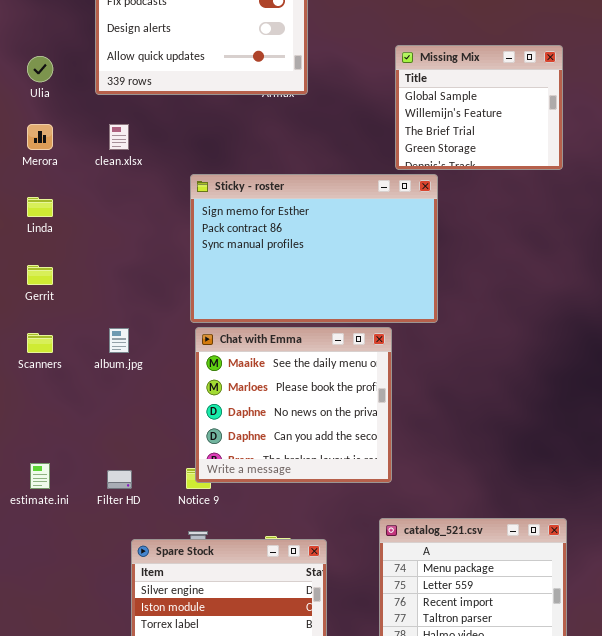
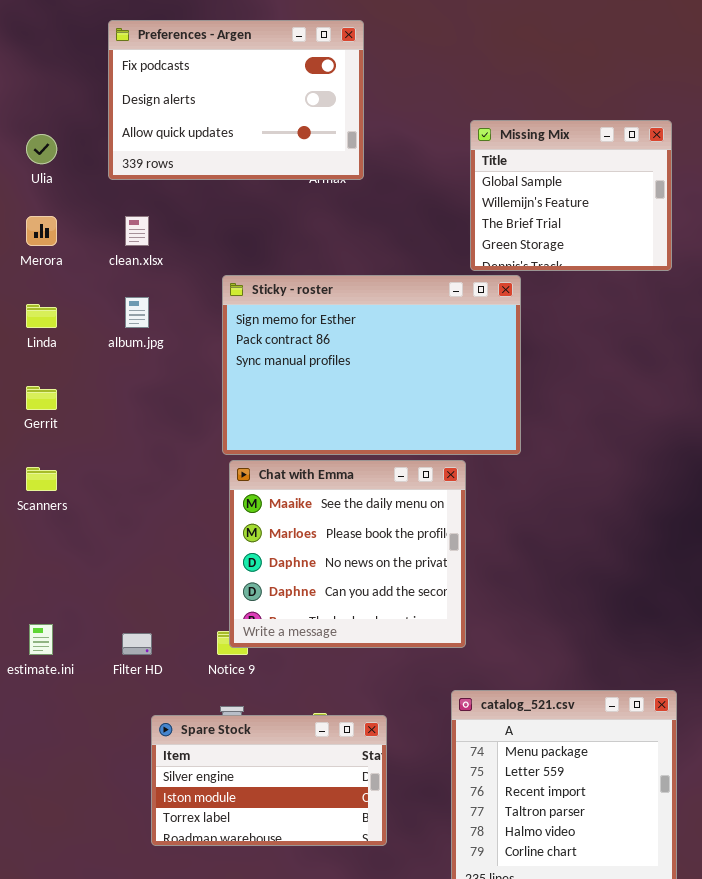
album.jpg: [109,328,129,353] -> [125,297,149,328], moved

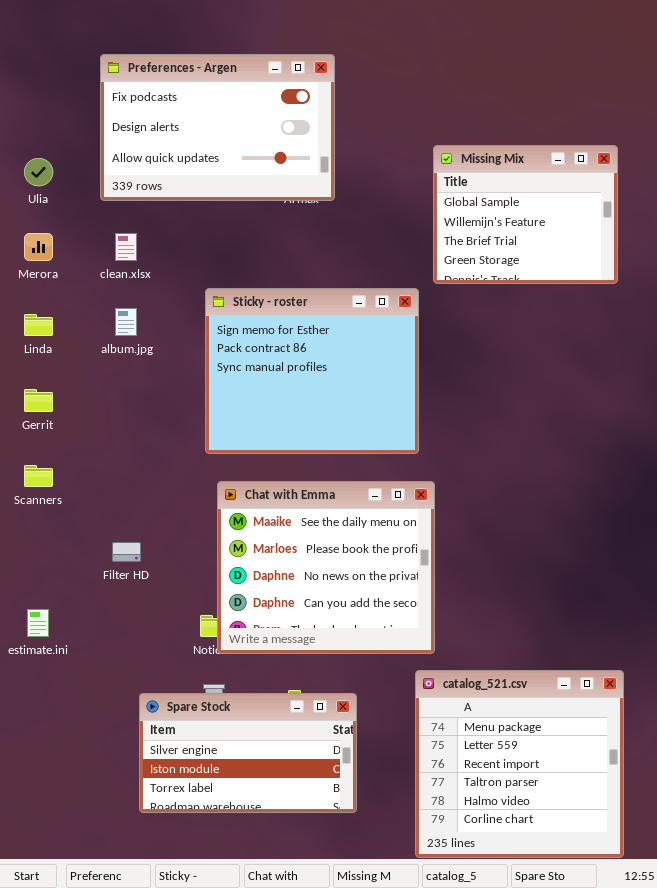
Sticky - roster: [222,275,521,455] -> [205,288,419,454], resized
Chat with Emma: [229,460,466,648] -> [217,481,435,654], moved
Filter HD: [122,633,152,655] -> [112,542,141,562], moved

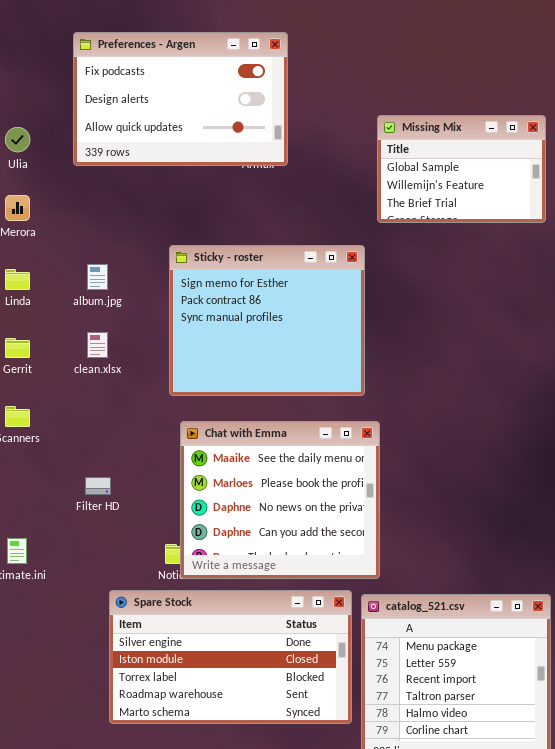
Missing Mix: [433,145,618,284] -> [377,115,546,223], resized
clean.xlsx: [115,233,137,261] -> [87,332,108,358], moved
Spare Stock: [139,693,357,813] -> [109,590,352,724], resized

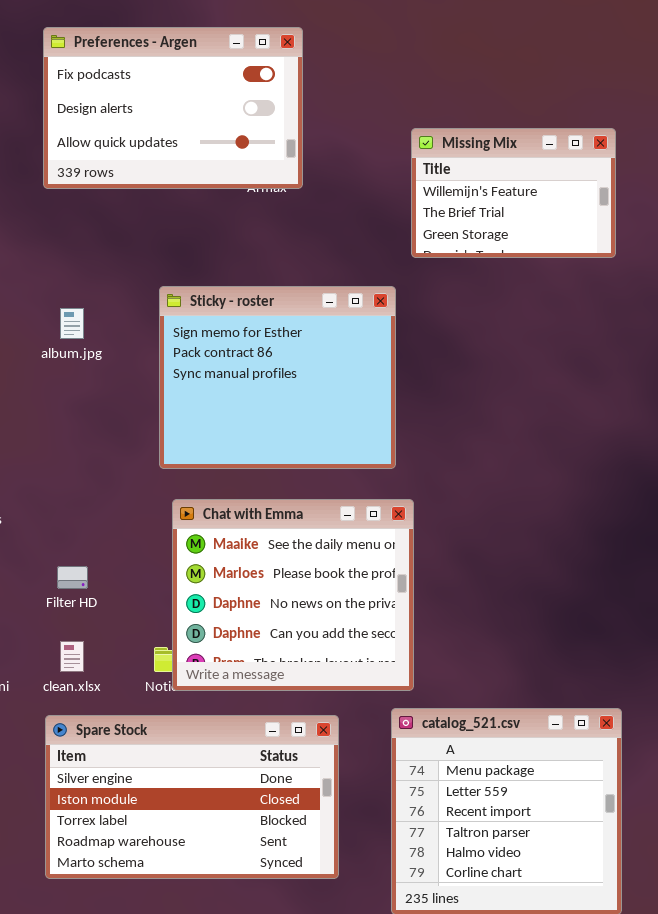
Missing Mix: [377,115,546,223] -> [411,128,616,258], scrolled down 1 row
clean.xlsx: [87,332,108,358] -> [60,641,84,672], moved
Spare Stock: [109,590,352,724] -> [45,715,339,879], moved

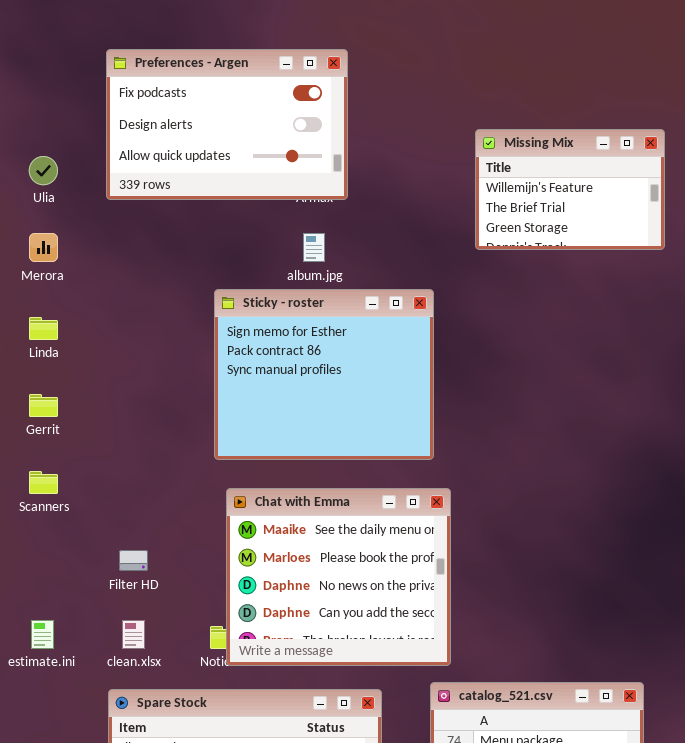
Missing Mix: [411,128,616,258] -> [475,129,665,250], moved
album.jpg: [60,308,84,339] -> [303,233,325,262], moved

